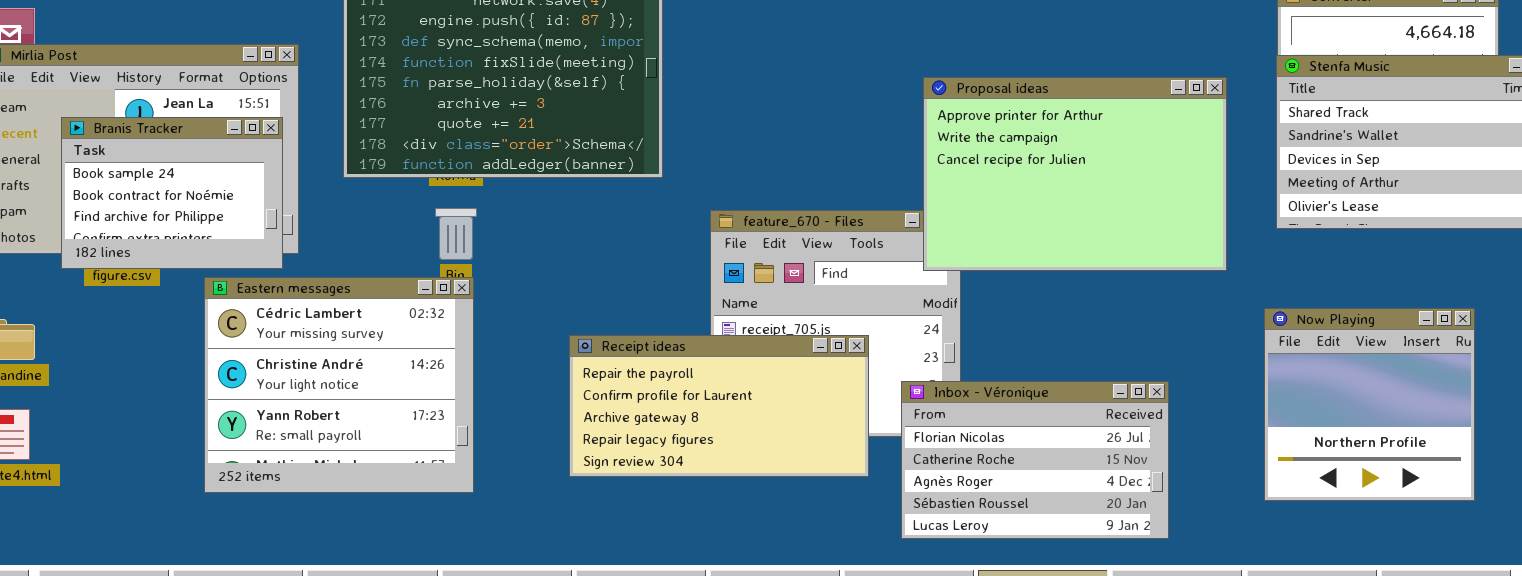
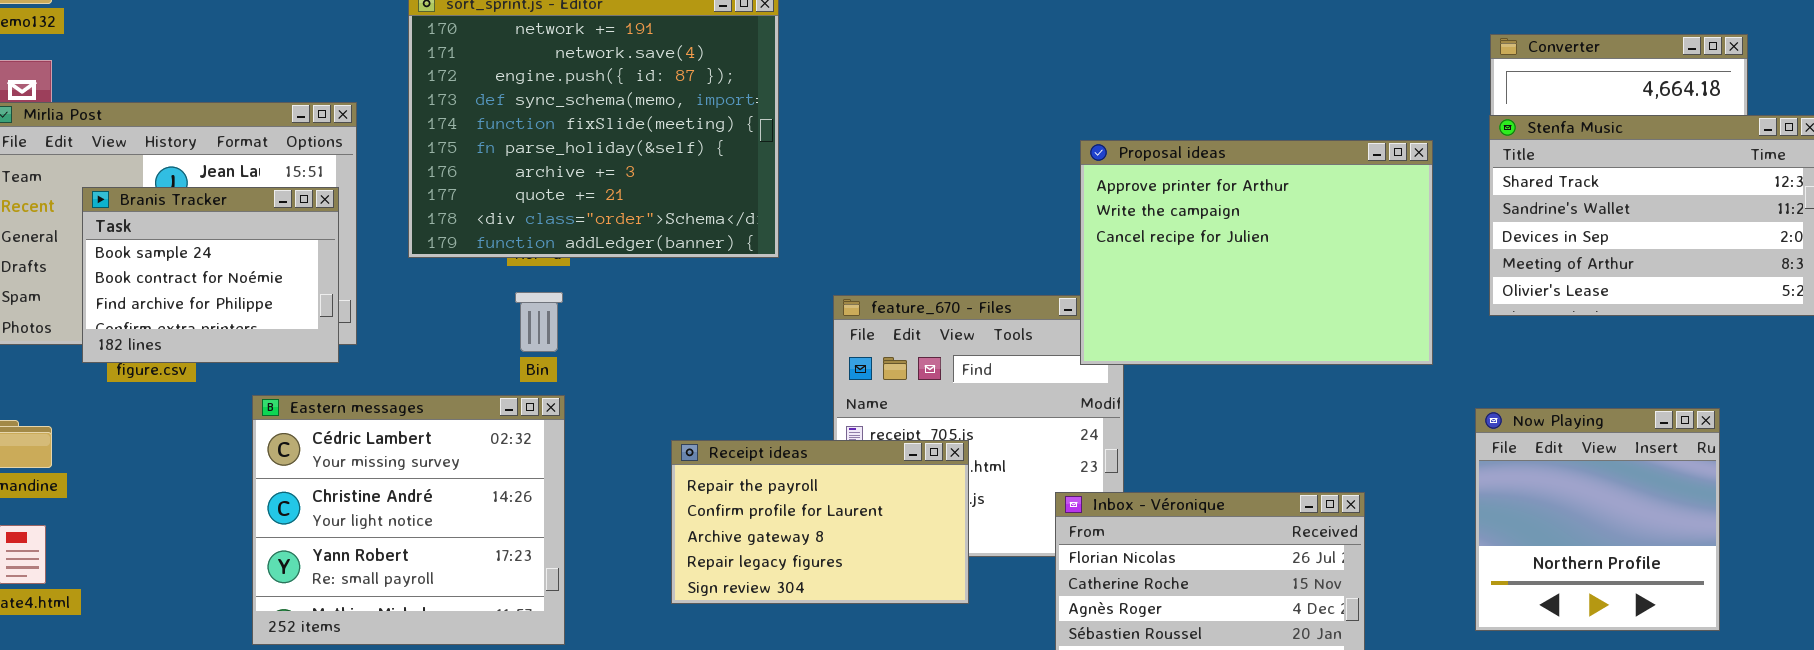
Eastern messages: [204,277,474,493] -> [252,395,565,645], moved
Receipt ideas: [569,335,869,477] -> [671,440,969,604], resized

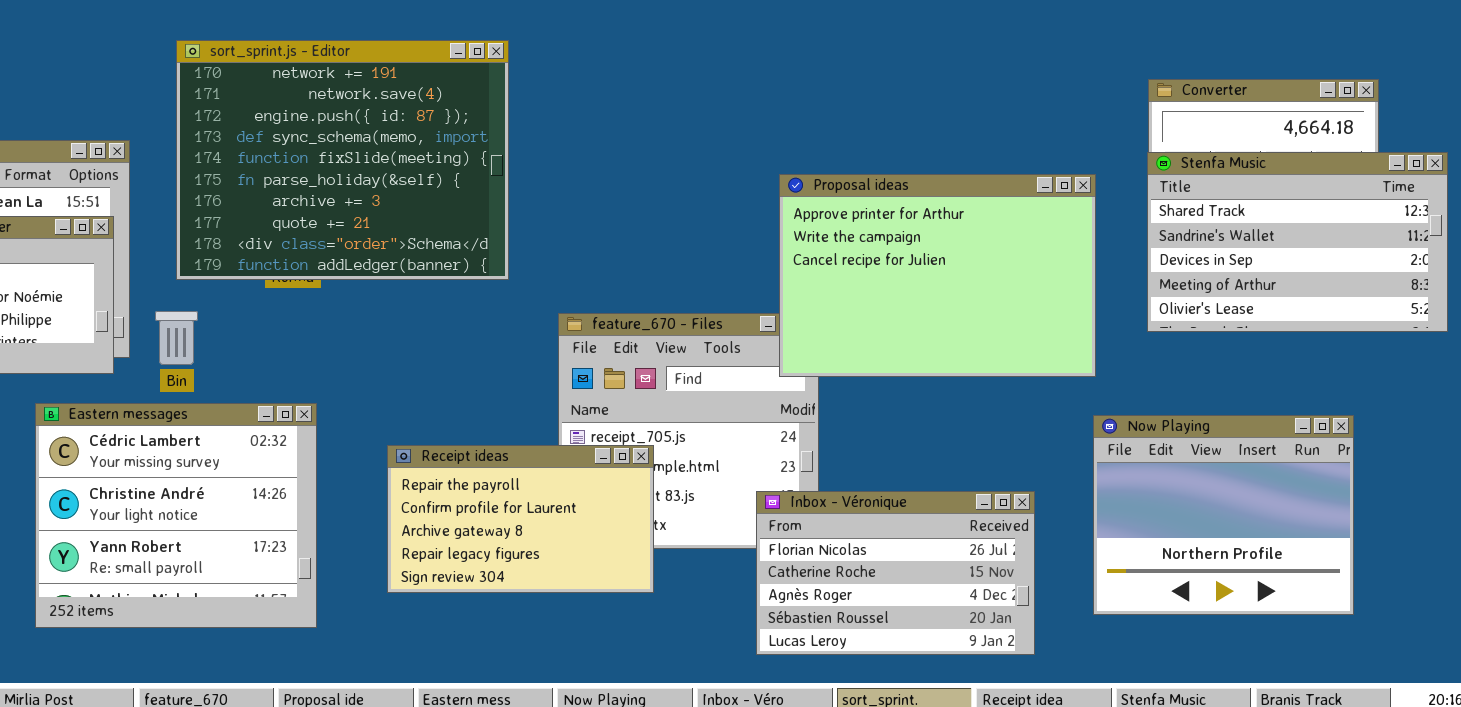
Bin: [515,292,563,352] -> [155,311,198,365], moved
Now Playing: [1475,408,1720,631] -> [1093,415,1354,615], resized
Receipt ideas: [671,440,969,604] -> [387,445,654,593], moved

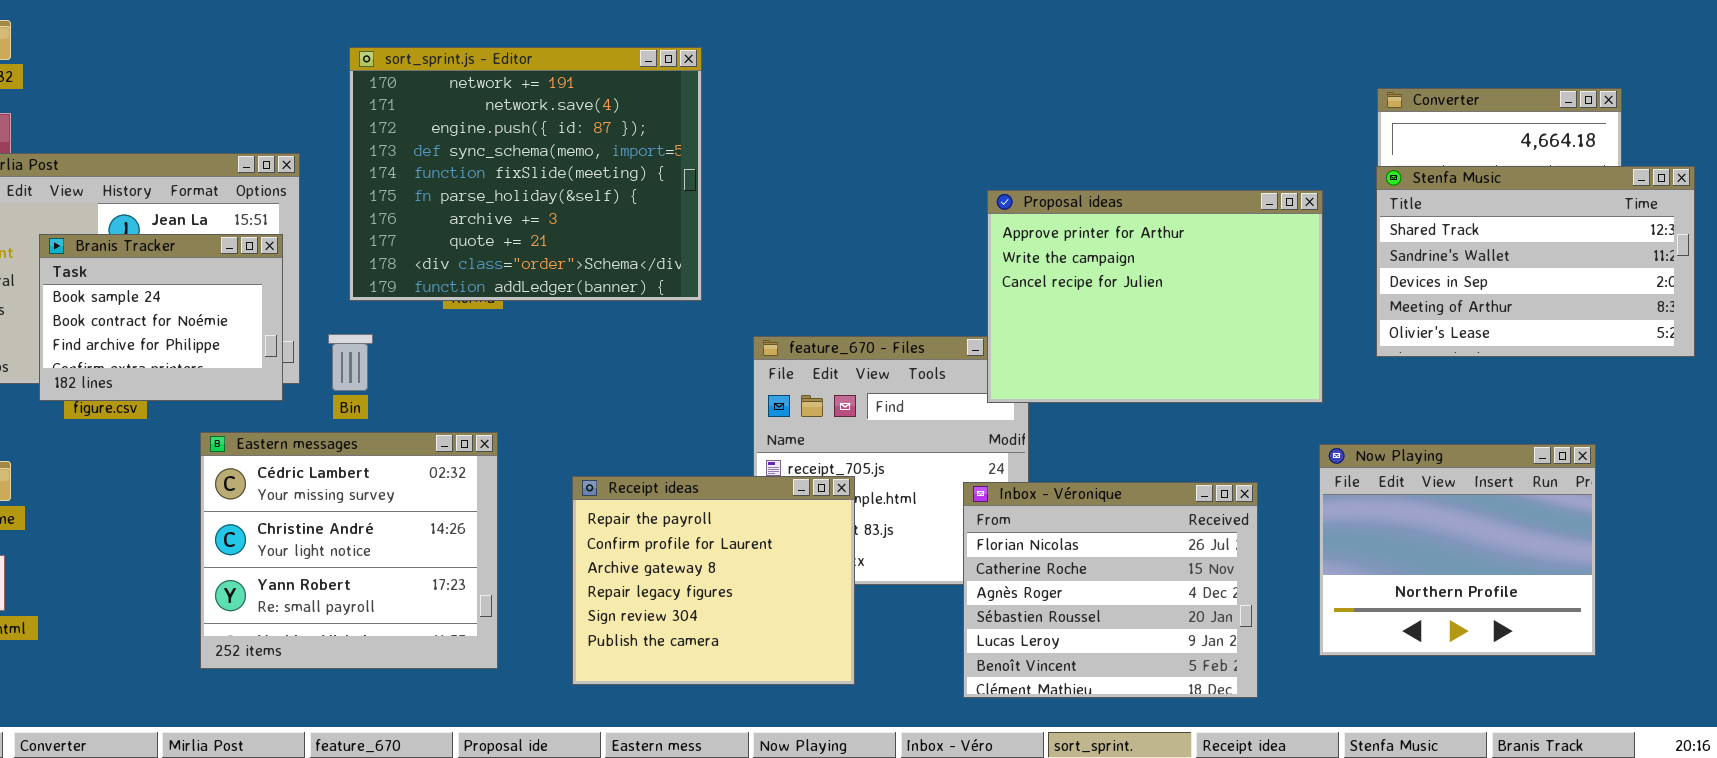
Receipt ideas: [387,445,654,593] -> [572,476,855,685], resized
Inbox - Véronique: [756,491,1035,655] -> [963,482,1258,698], resized

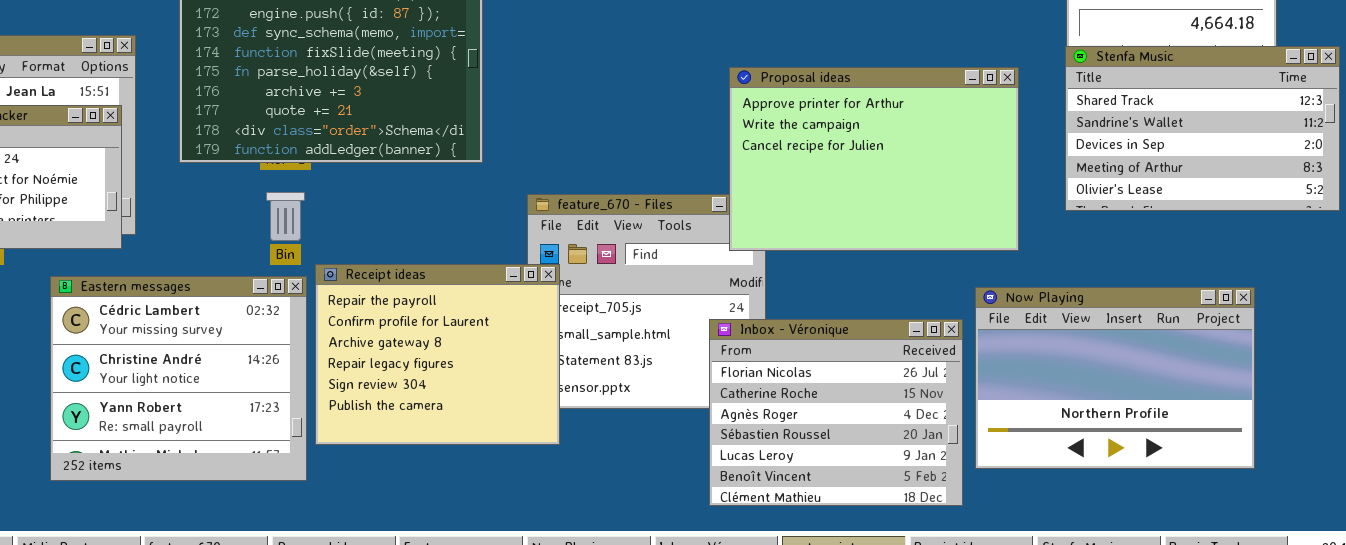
Bin: [328,334,373,391] -> [266,192,305,241], moved
Now Playing: [1319,444,1596,656] -> [975,287,1255,469], resized
Receipt ideas: [572,476,855,685] -> [315,264,560,445], moved

